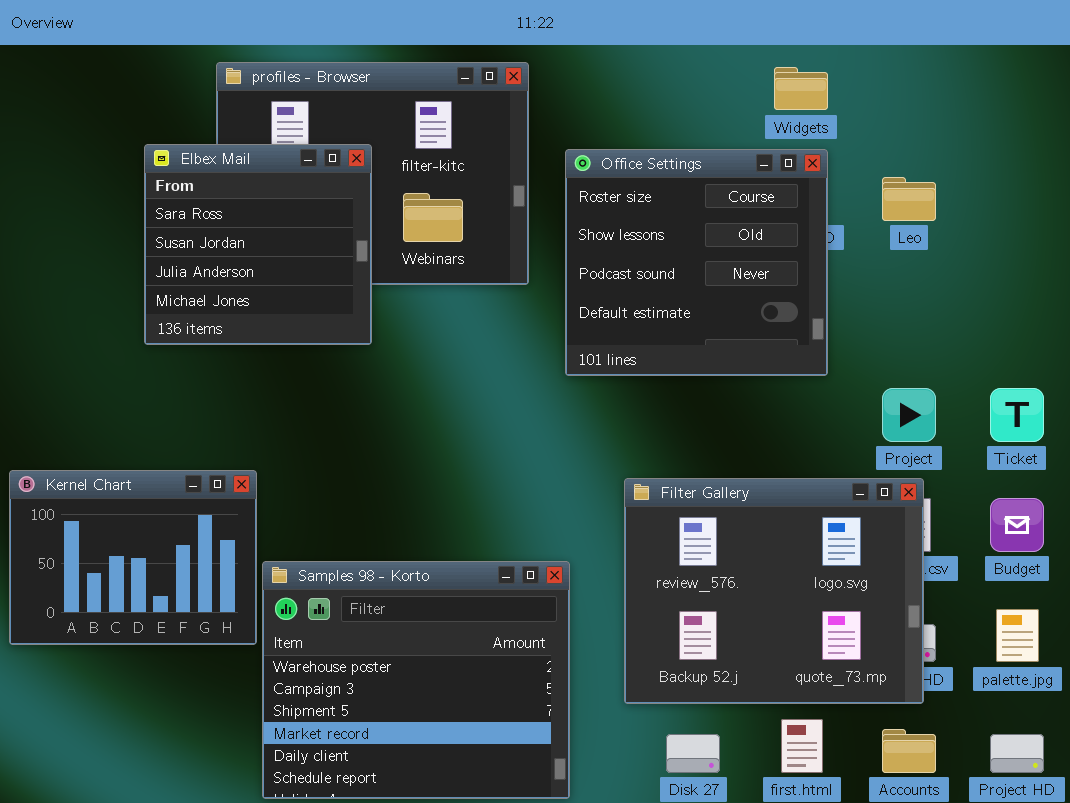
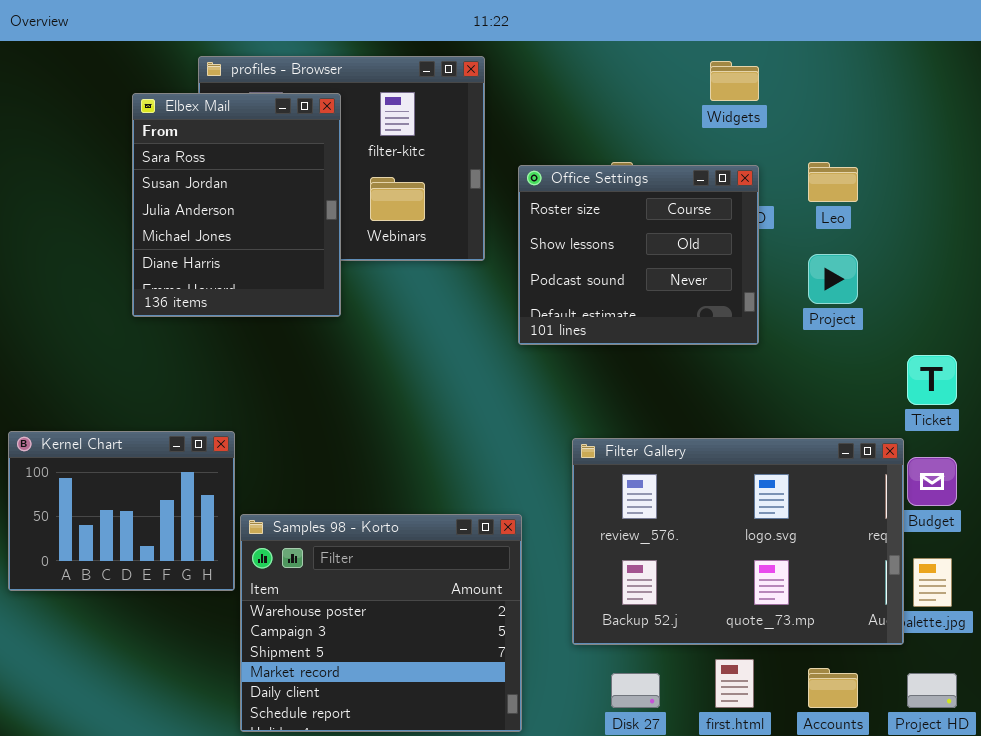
Elbex Mail: [144,144,372,345] -> [132,93,341,317], resized
Office Settings: [565,149,828,376] -> [518,165,759,345], resized
Project: [882,388,936,442] -> [808,254,858,304], moved
Filter Gallery: [624,478,924,704] -> [572,438,904,645], resized

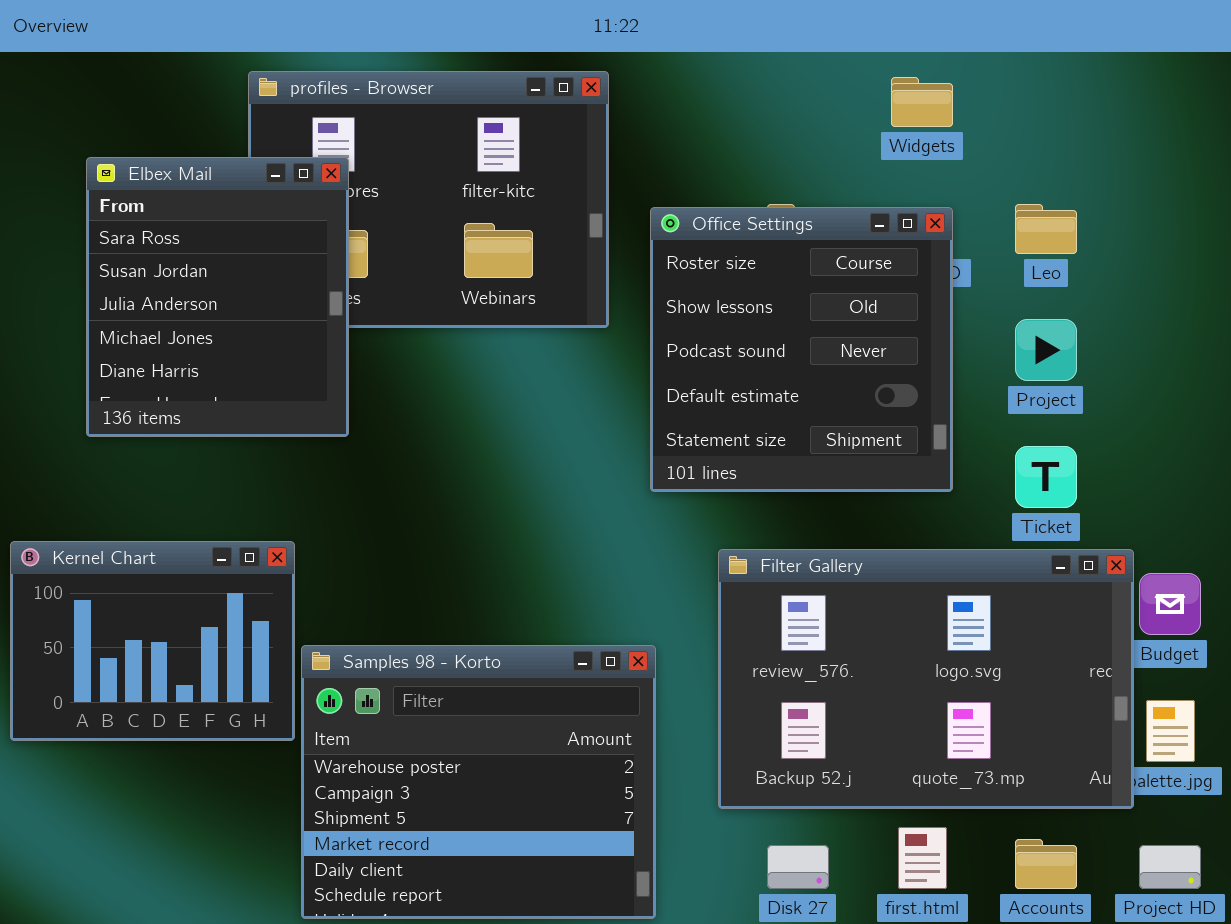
Elbex Mail: [132,93,341,317] -> [86,157,349,437], moved
Office Settings: [518,165,759,345] -> [650,207,953,492], resized
Ticket: [907,355,957,405] -> [1015,446,1077,508], moved

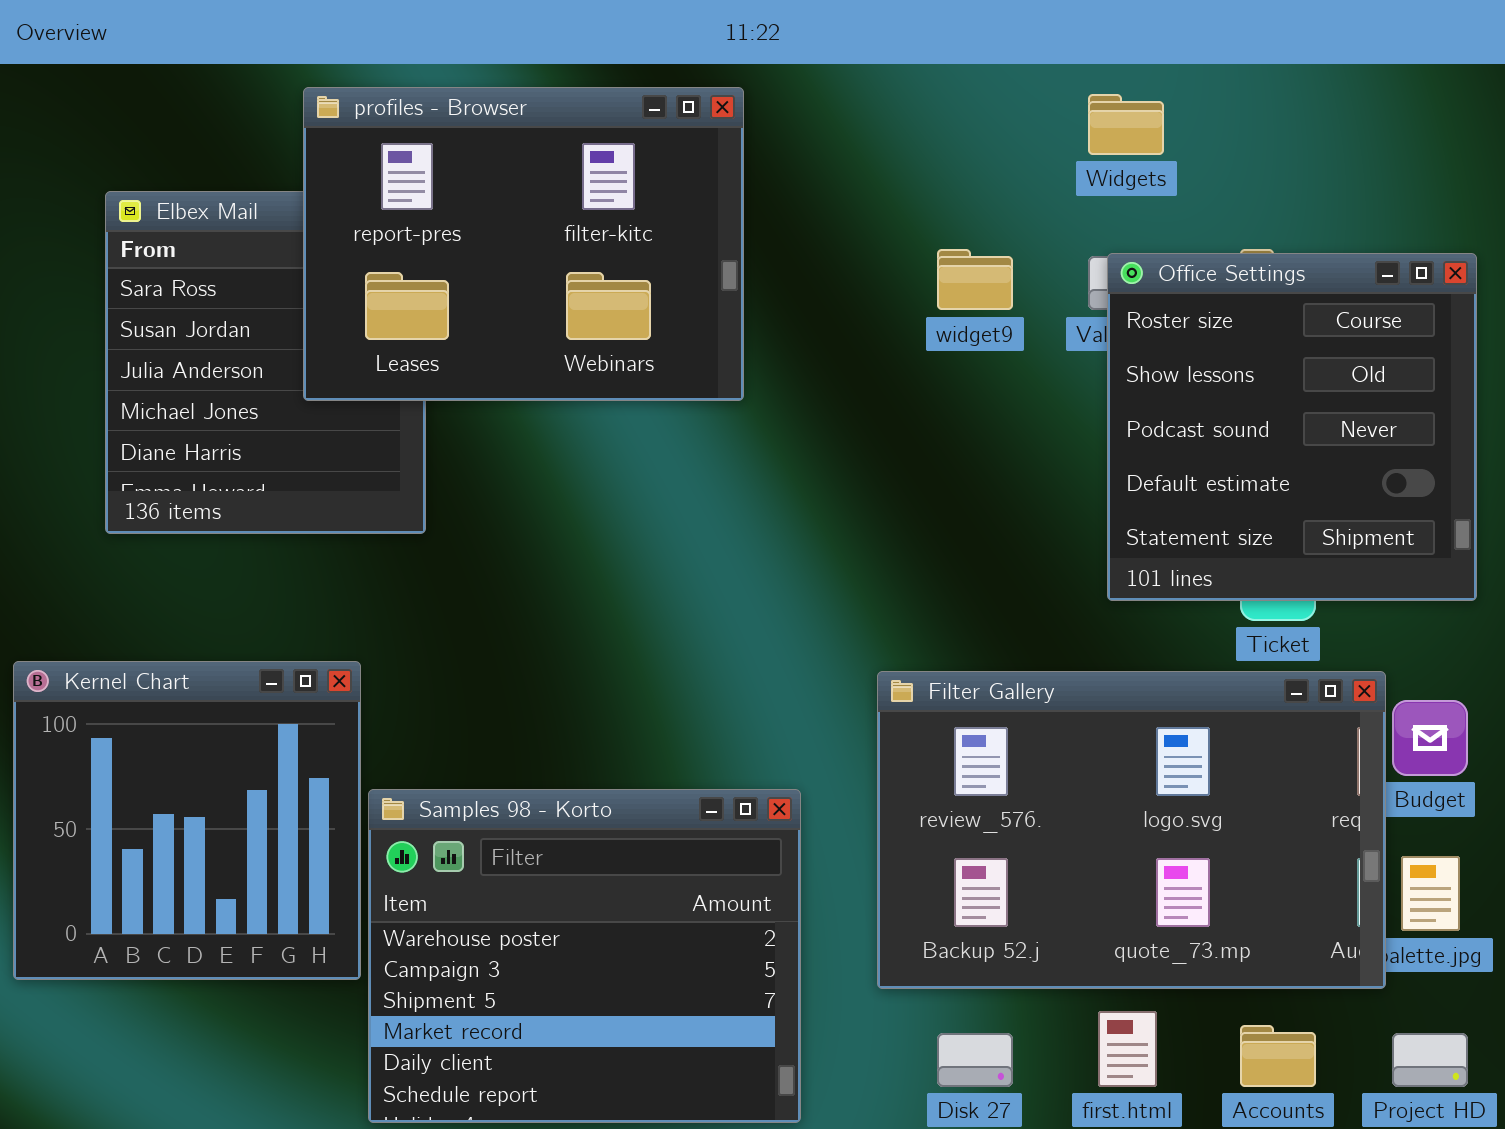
profiles - Browser: [248,71,609,328] -> [303,87,744,401], raised
Office Settings: [650,207,953,492] -> [1107,253,1477,601], moved
Kernel Chart: [10,541,295,741] -> [13,661,361,980], resized

